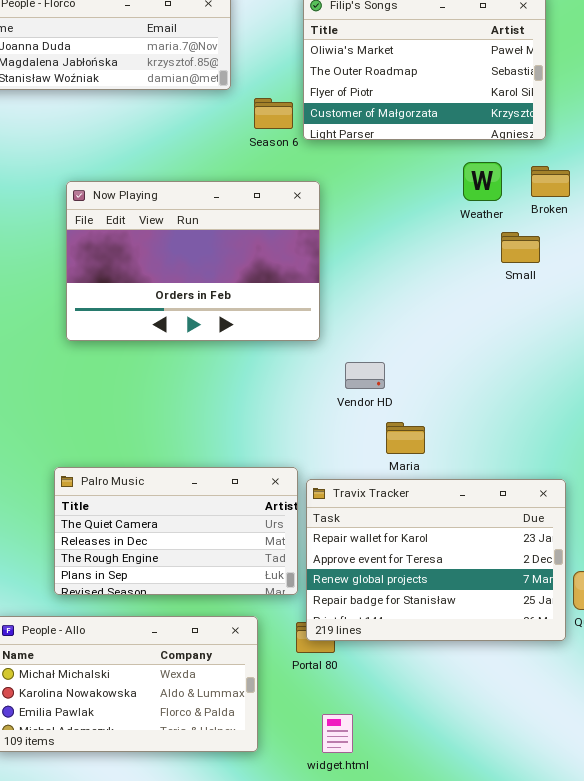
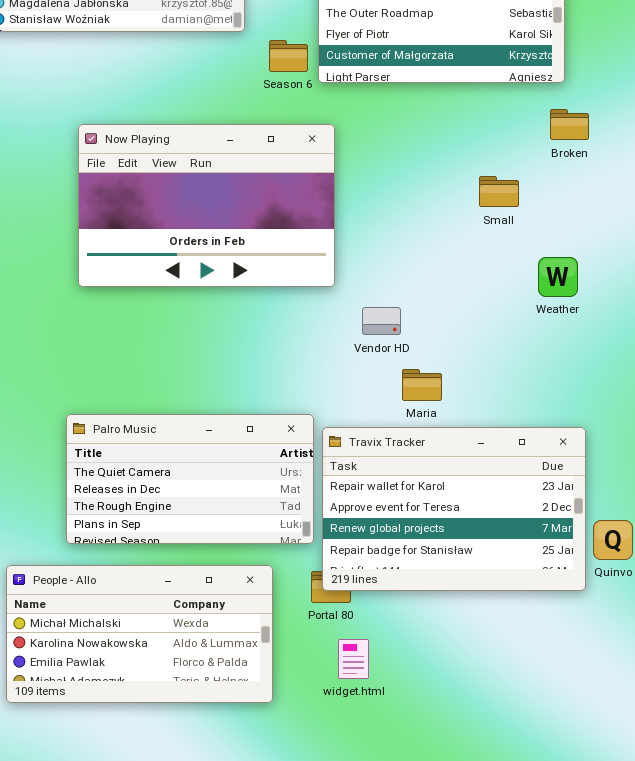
Weather: [463,162,502,201] -> [538,257,578,297], moved
Small: [501,232,540,263] -> [479,176,519,207], moved
widget.html: [322,714,353,753] -> [338,639,369,679], moved

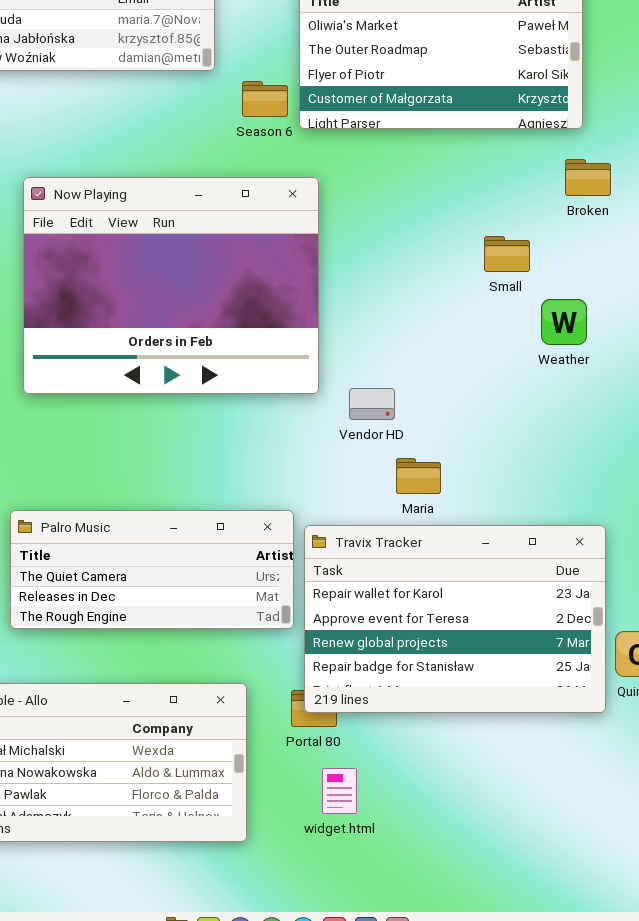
Now Playing: [78,124,335,287] -> [23,177,319,394], resized
Weather: [538,257,578,297] -> [541,299,587,345], moved
Palro Music: [66,414,314,544] -> [10,510,294,629], resized

